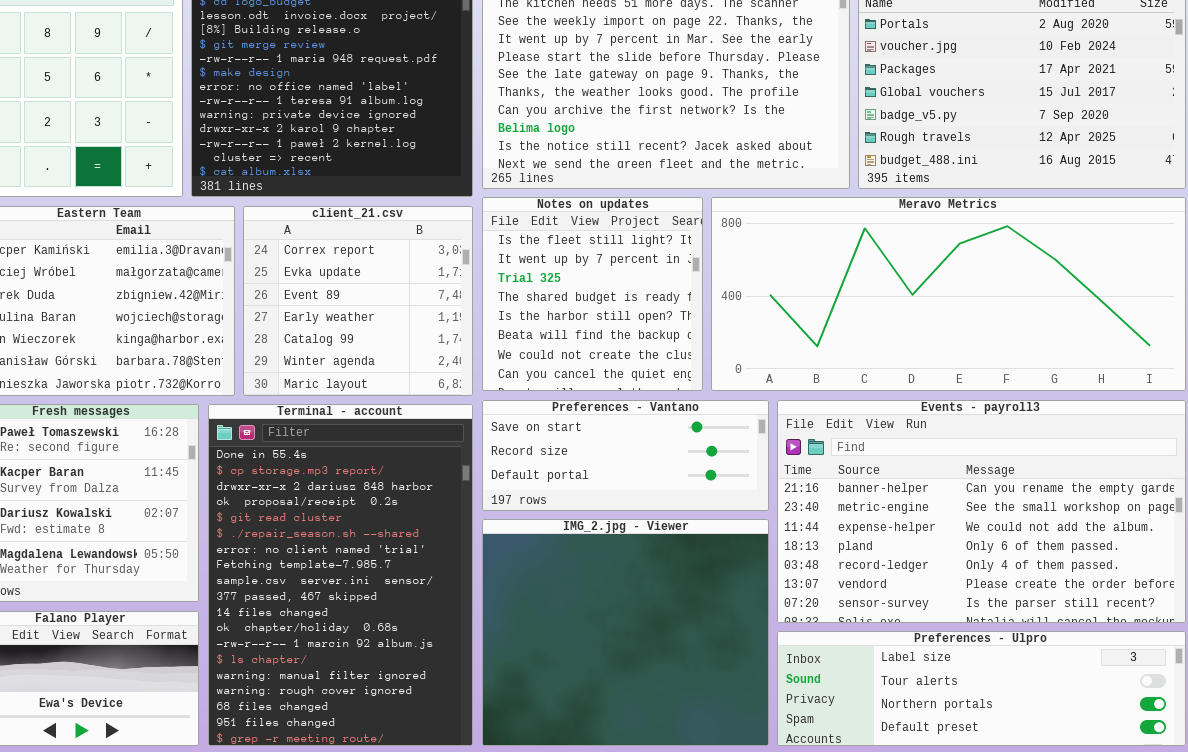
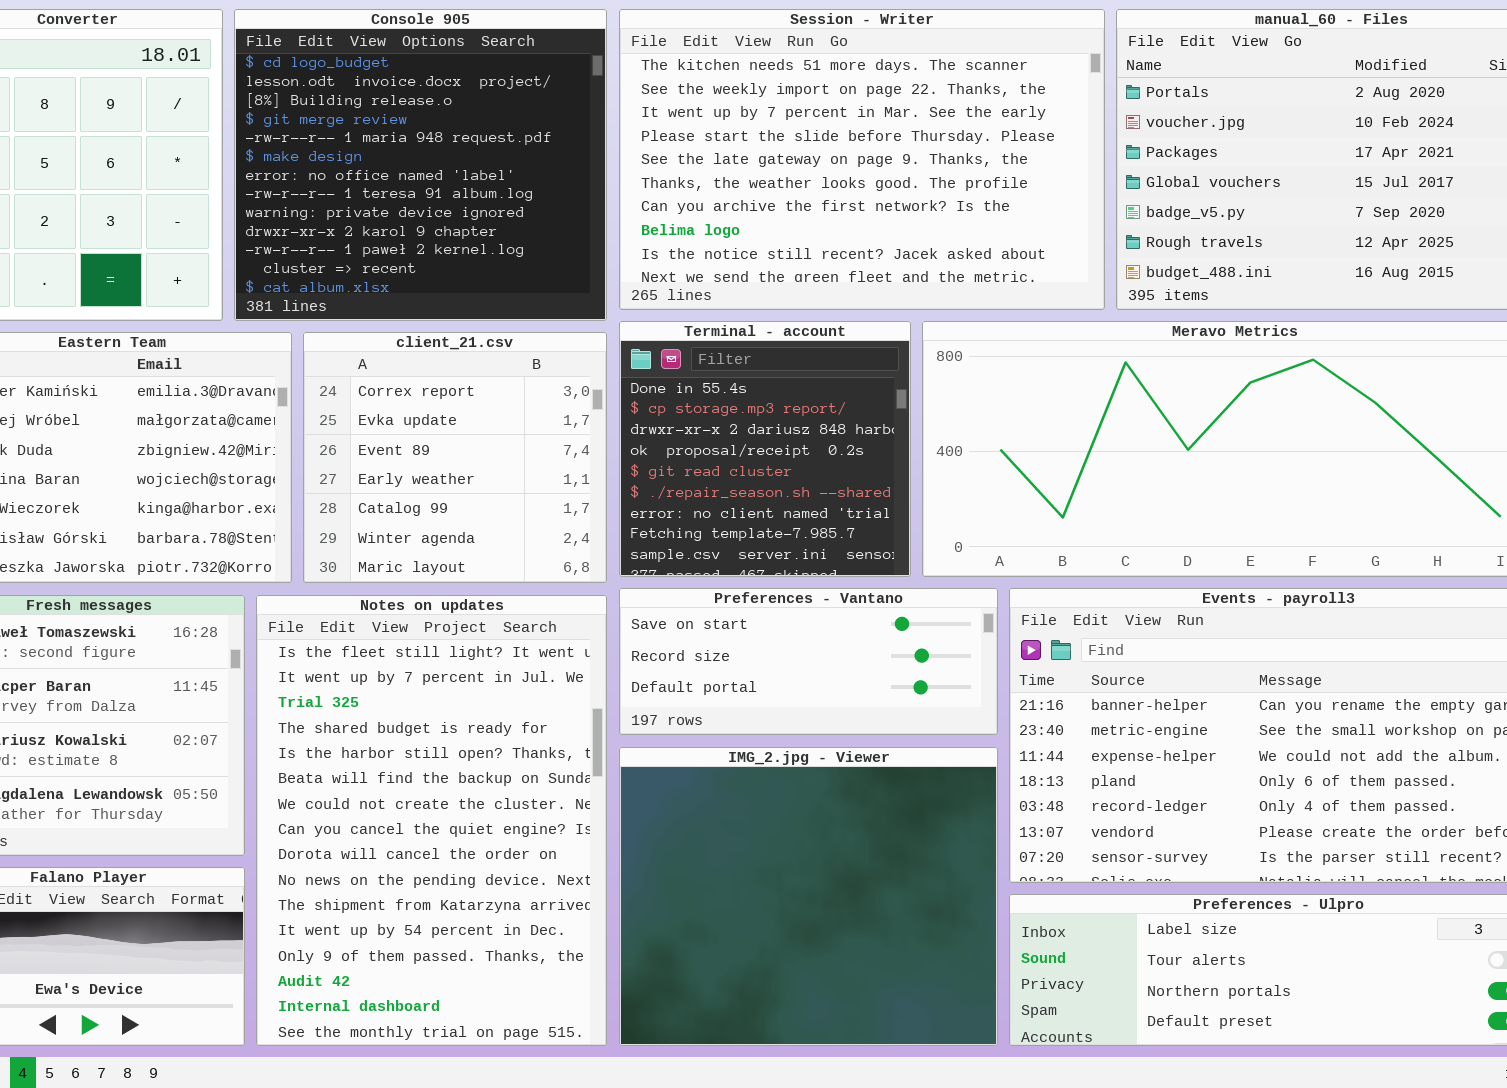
Notes on updates: [482,197,703,391] -> [256,595,607,1046], moved, resized
Terminal - account: [208,404,473,746] -> [619,321,911,577], moved, resized

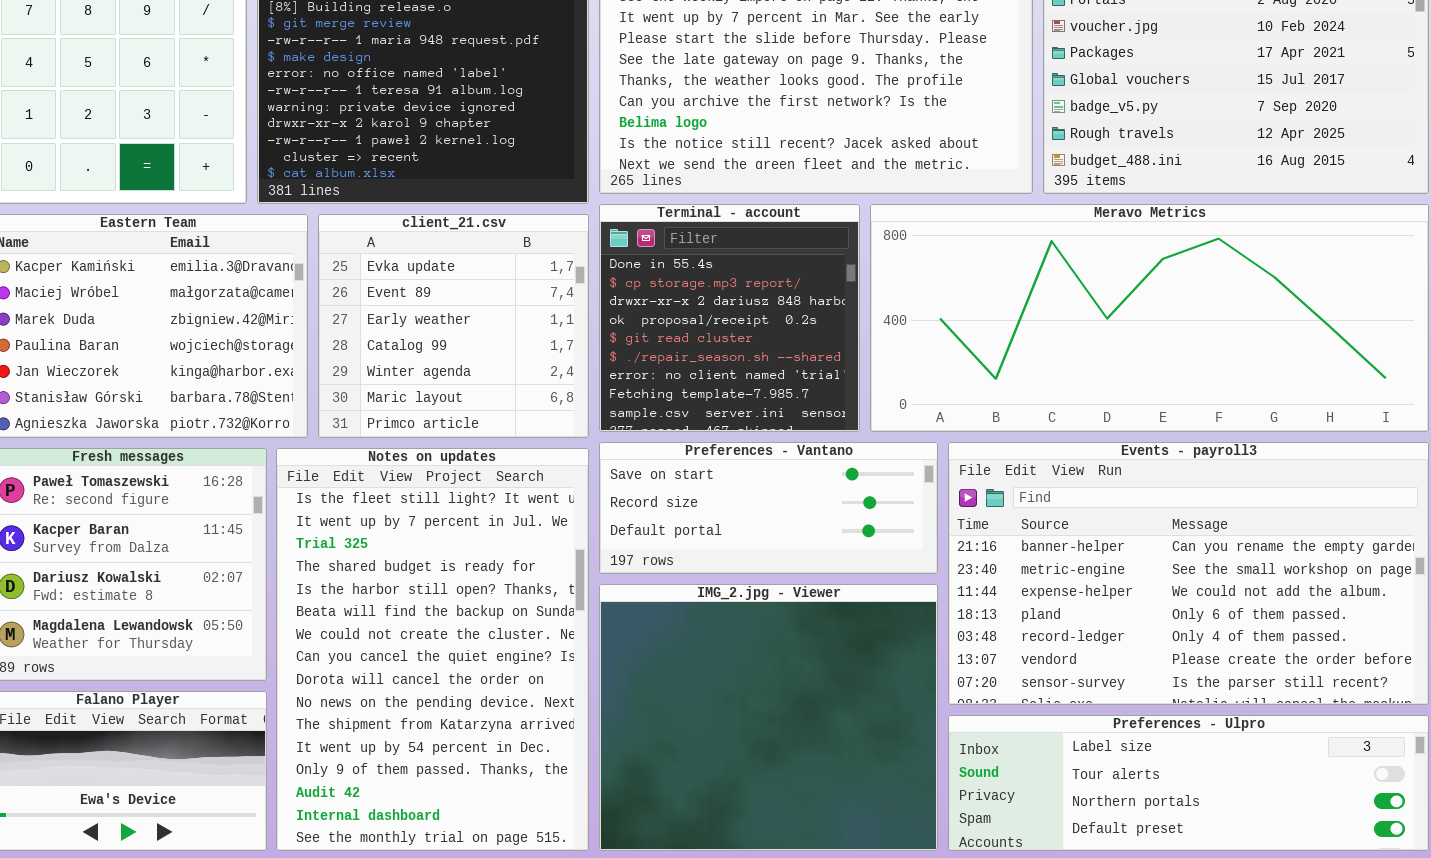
client_21.csv: [303,332,607,583] -> [318,214,589,438], scrolled down 1 row

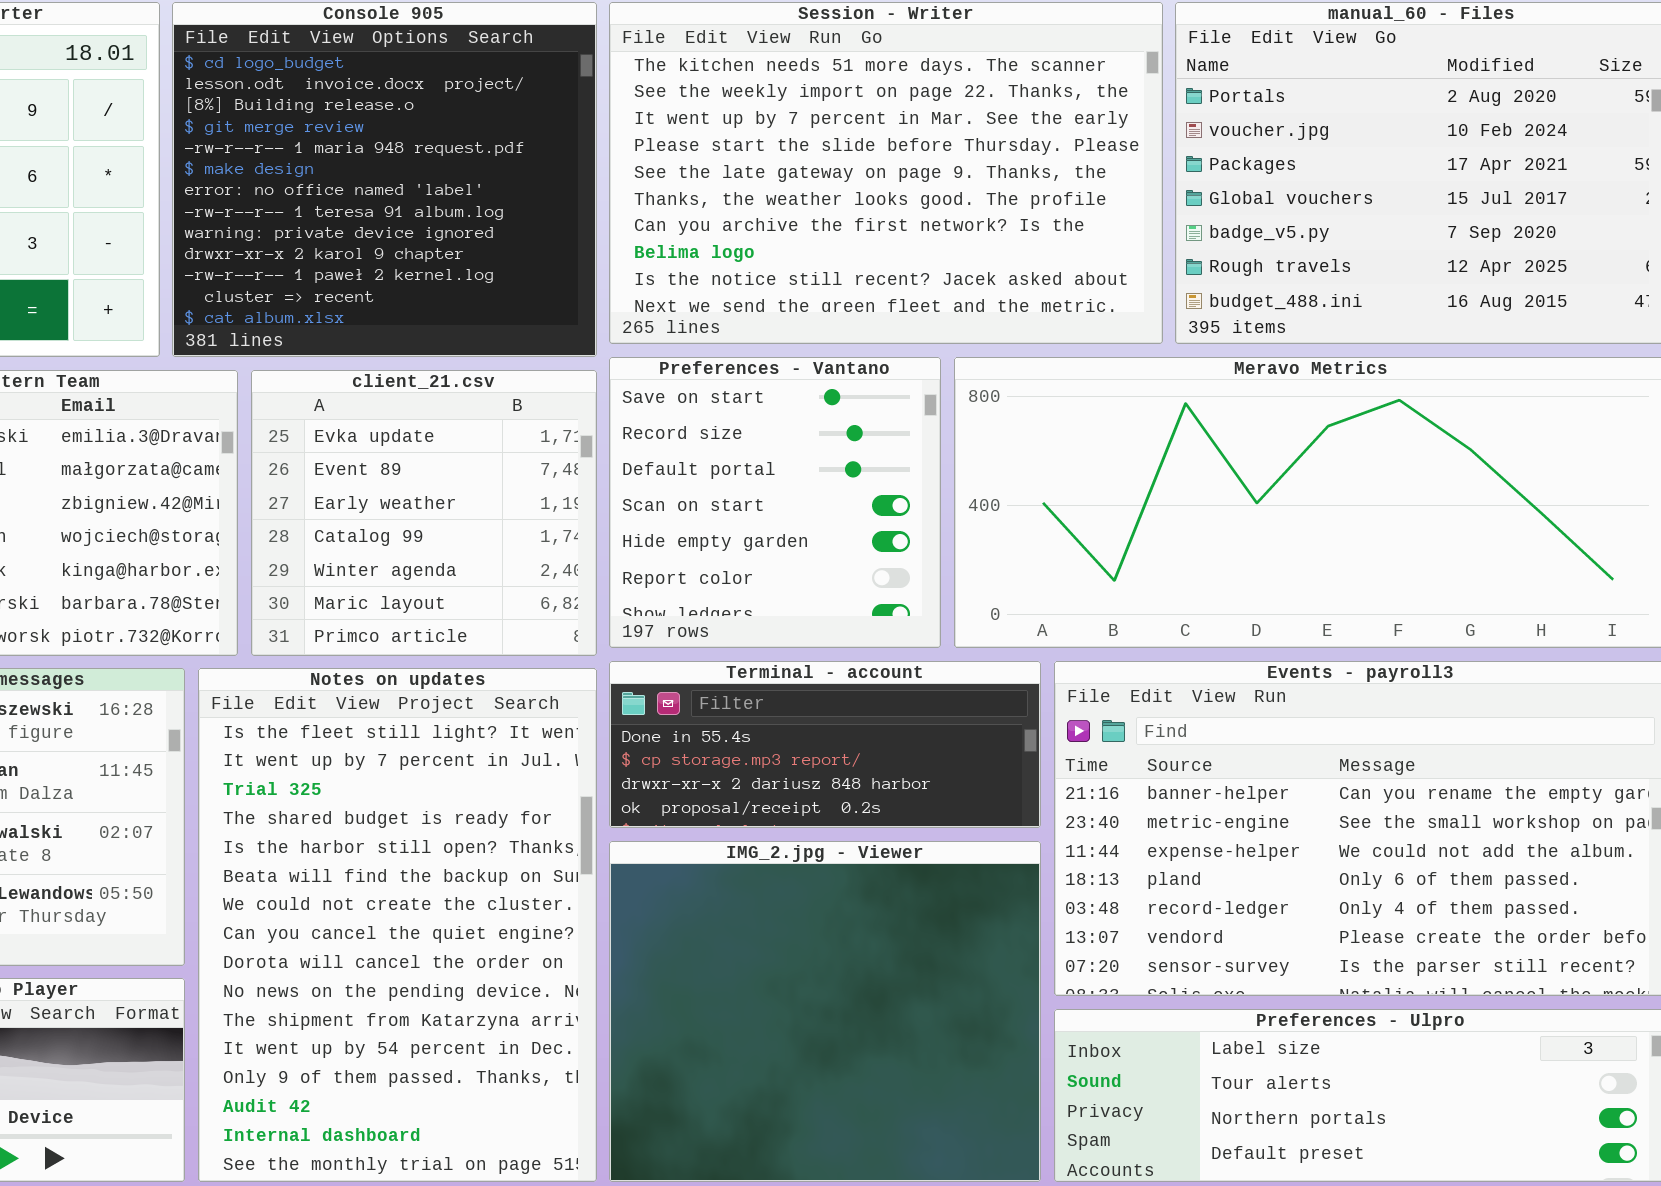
Terminal - account: [599,204,860,432] -> [609,661,1041,828], moved, resized
Preferences - Vantano: [599,442,938,574] -> [609,357,941,648], moved, resized

